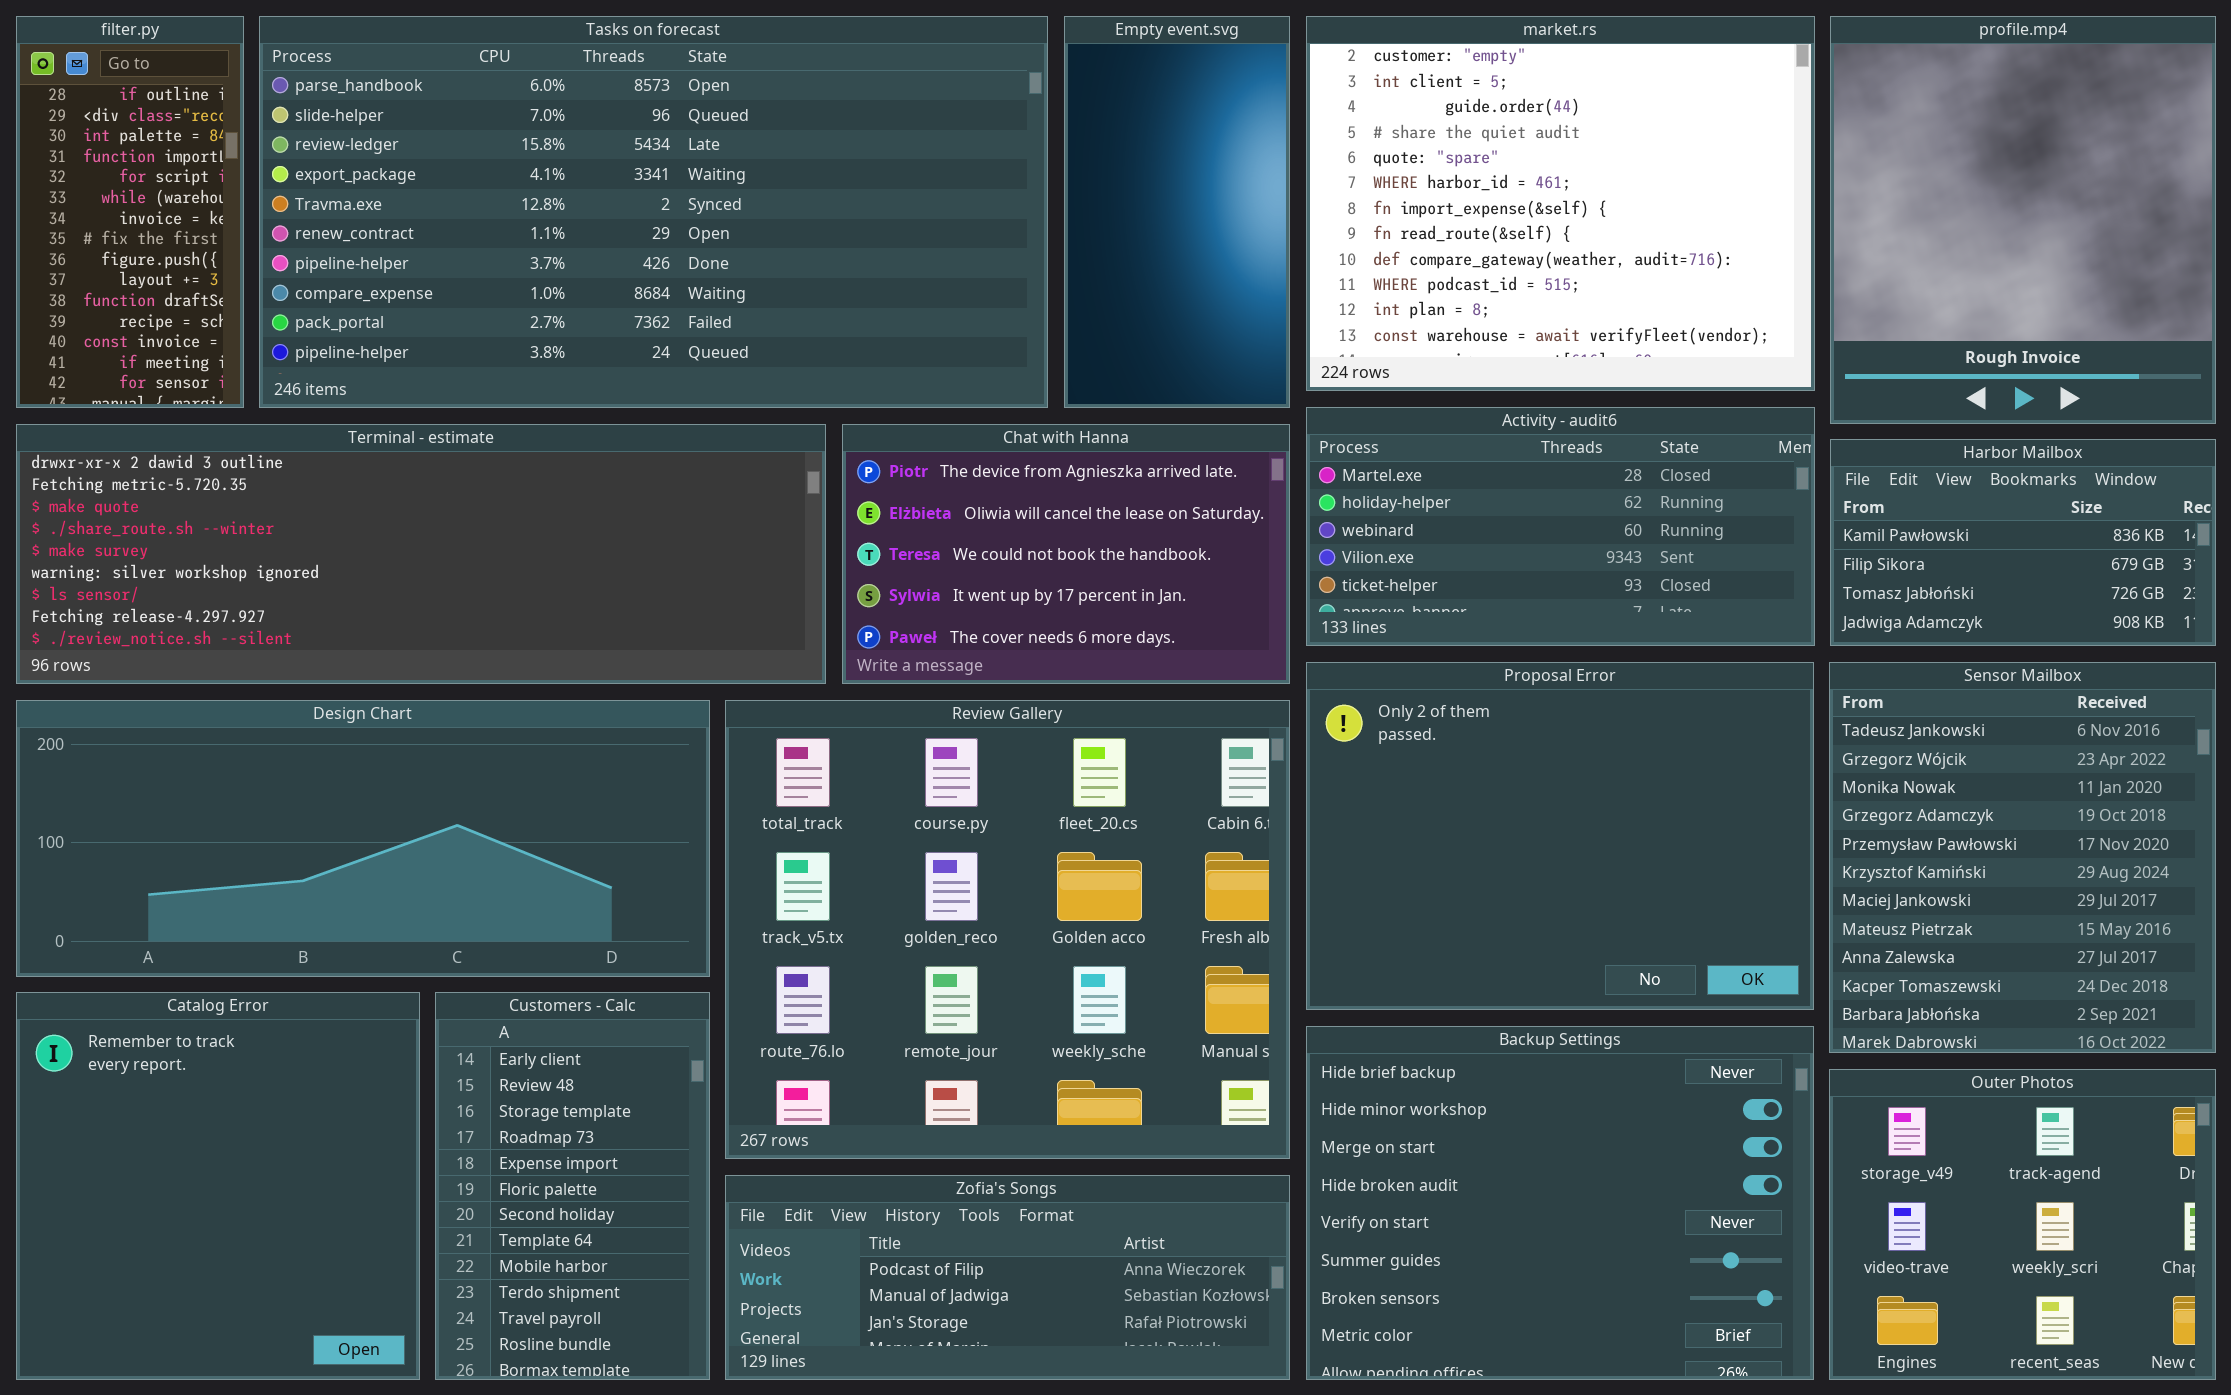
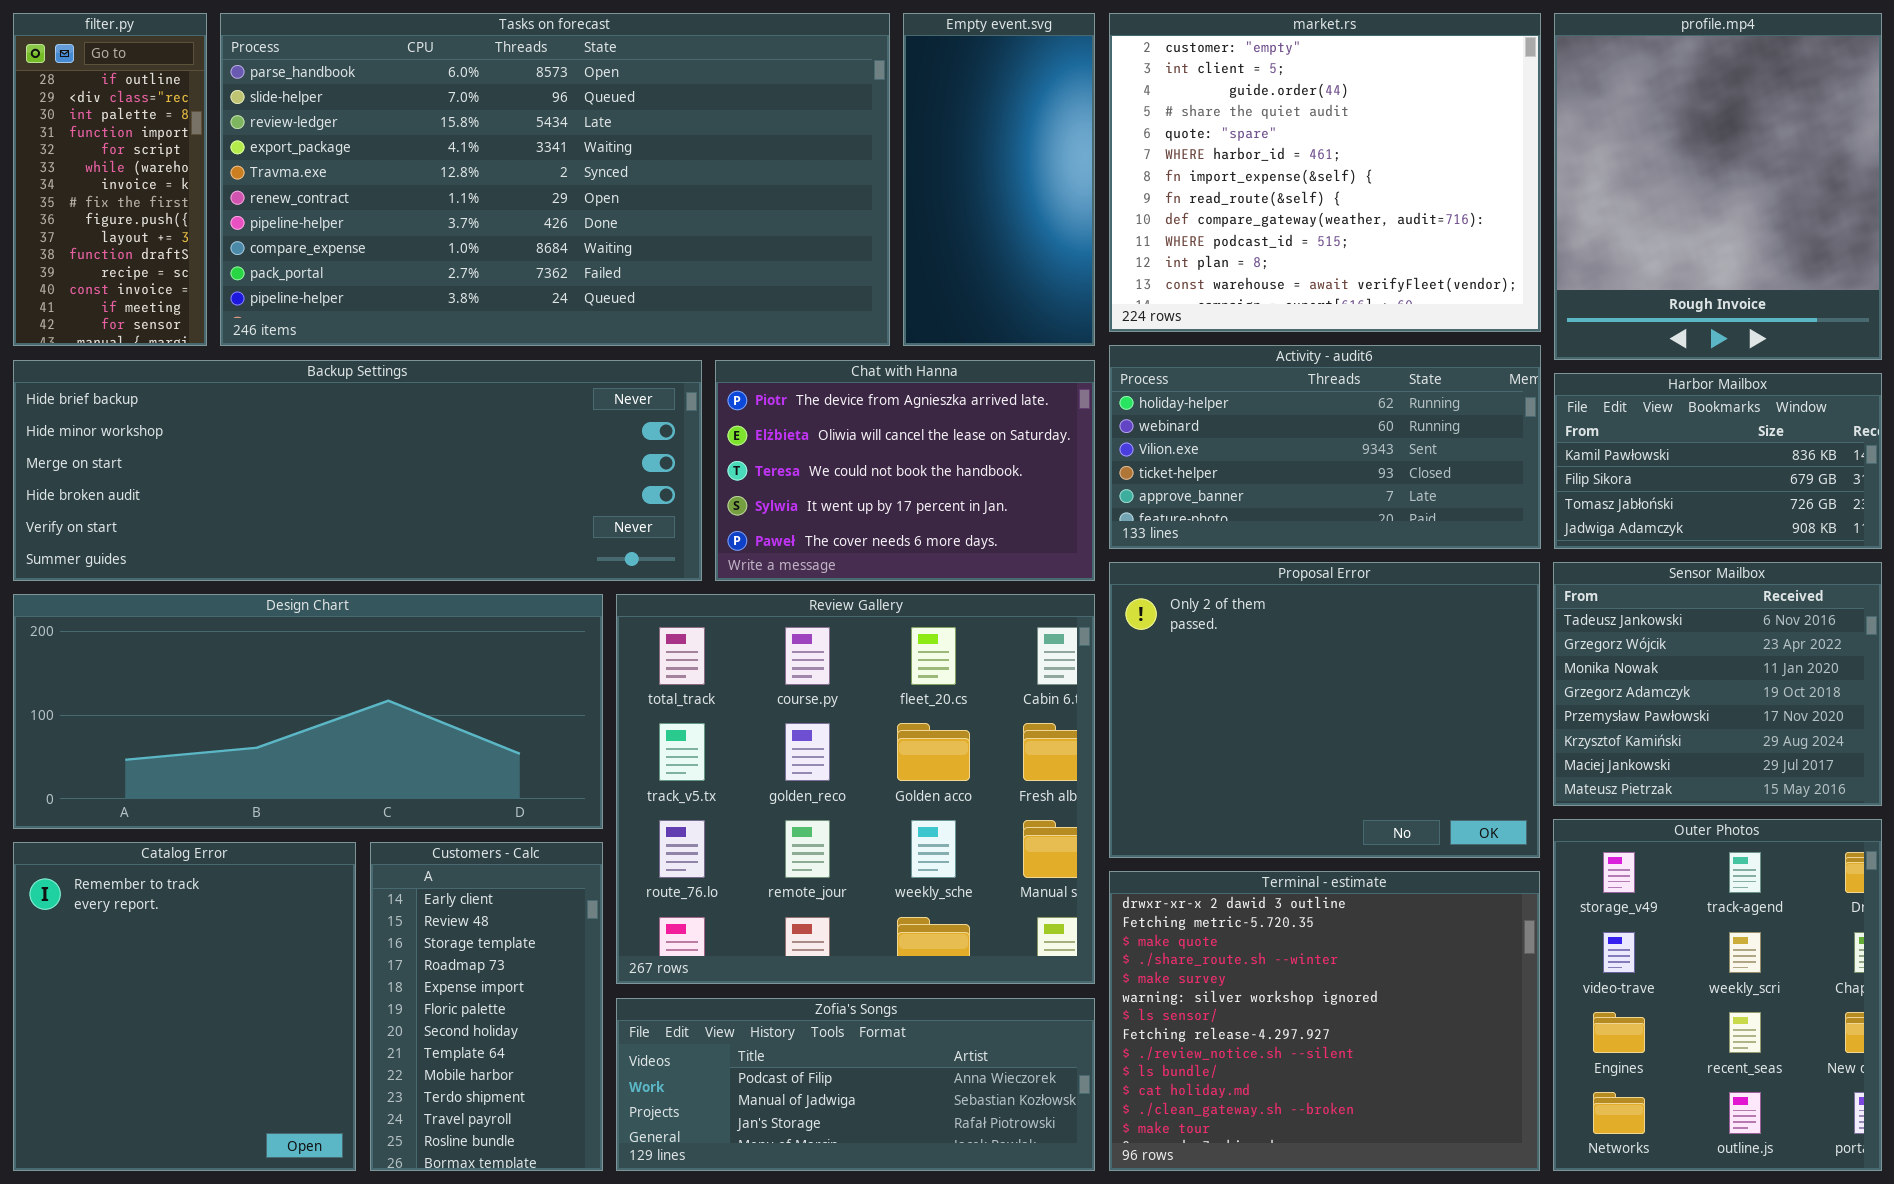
Activity - audit6: [1306,407,1815,646] -> [1109,345,1541,549], scrolled down 1 row
Terminal - estimate: [16,424,826,684] -> [1109,871,1540,1171], moved, resized
Sensor Mailbox: [1829,662,2216,1053] -> [1553,562,1882,806], resized
Backup Settings: [1306,1026,1814,1380] -> [13,360,702,581], moved, resized
Outer Photos: [1829,1069,2216,1380] -> [1553,819,1882,1171], resized

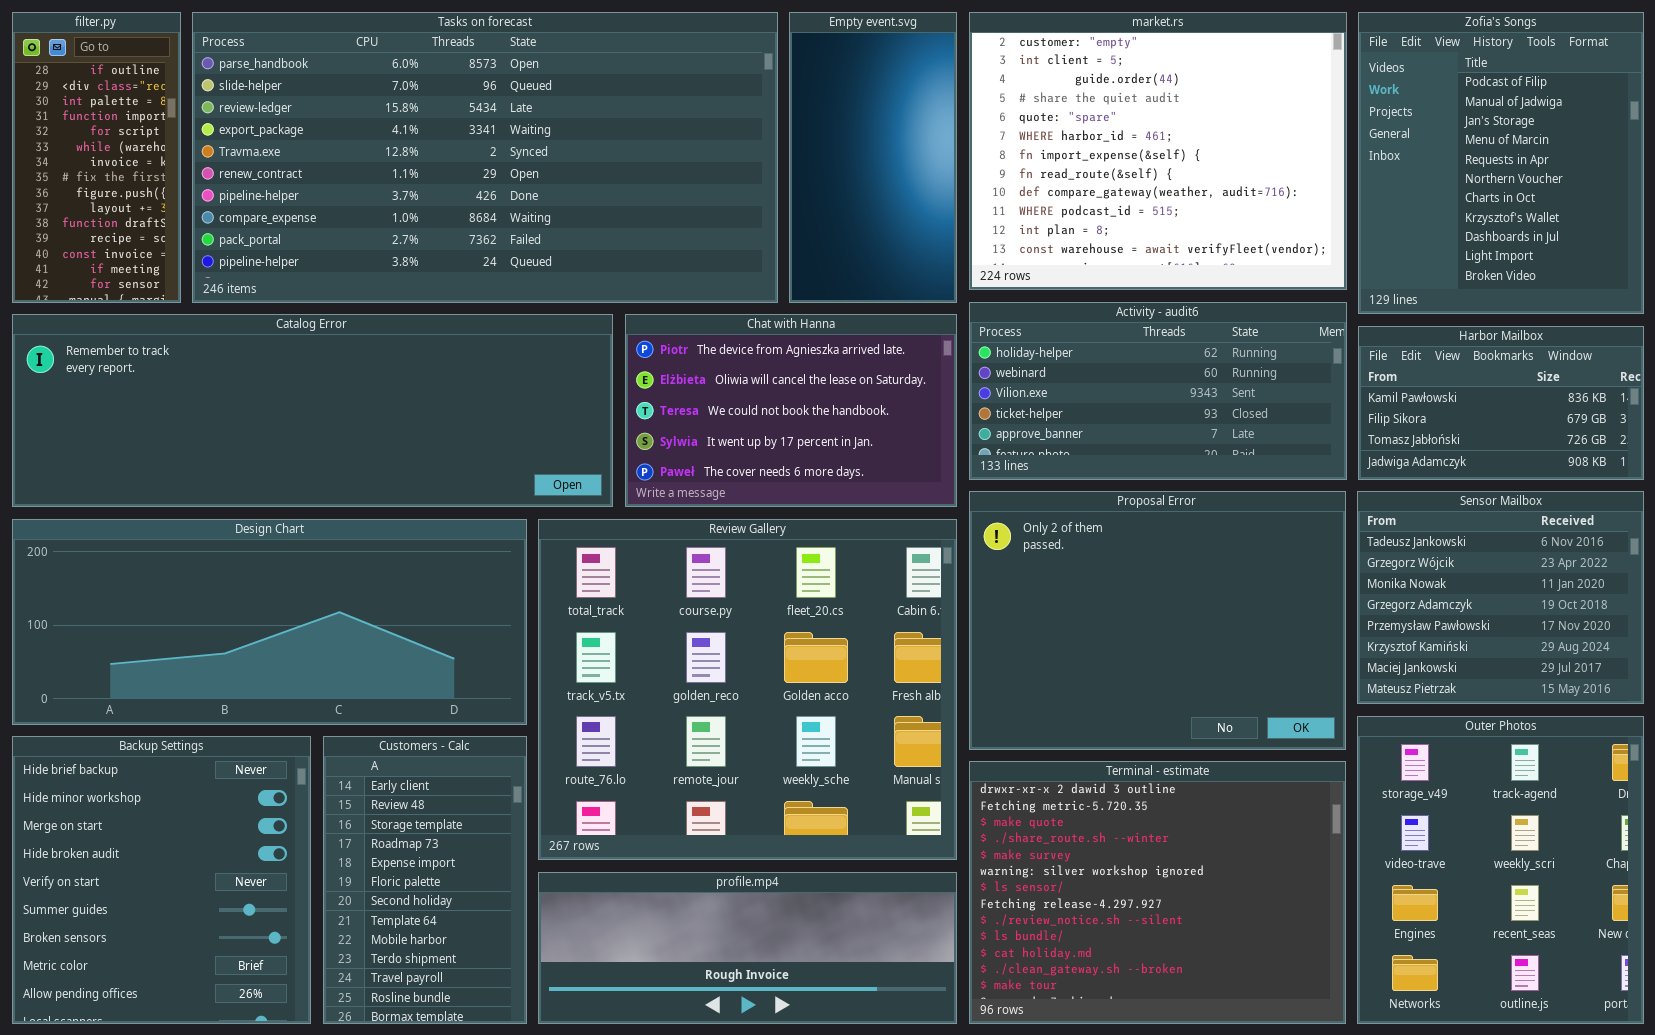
profile.mp4: [1554,13,1882,360] -> [538,872,957,1024], moved, resized
Backup Settings: [13,360,702,581] -> [12,736,311,1024], moved, resized
Catalog Error: [13,842,356,1171] -> [12,314,613,507], moved, resized
Zofia's Songs: [616,998,1095,1171] -> [1358,12,1644,314], moved, resized

